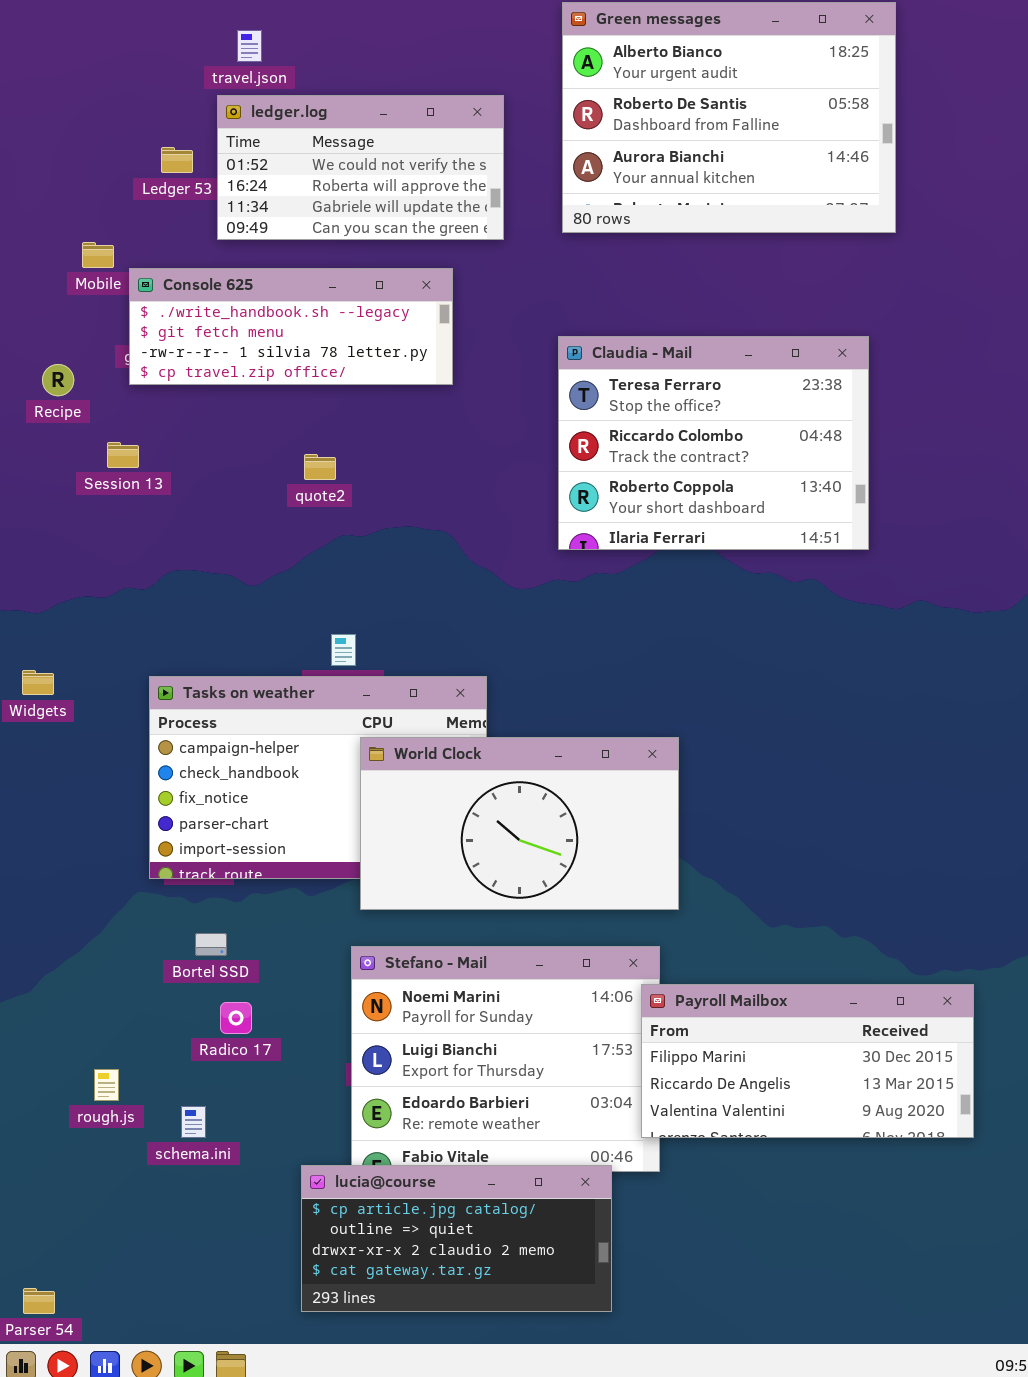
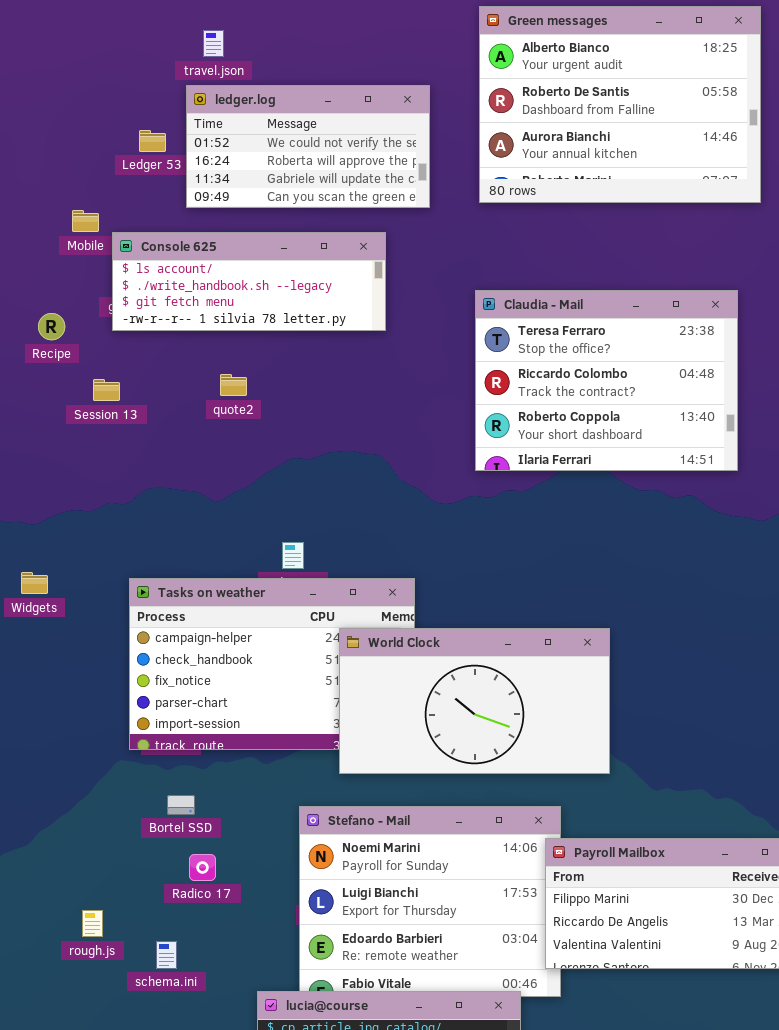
Console 625: [129,268,453,385] -> [112,232,386,331], scrolled up 1 row
quote2: [304,454,336,480] -> [220,374,247,396], moved
World Clock: [360,737,679,910] -> [339,628,610,774], moved

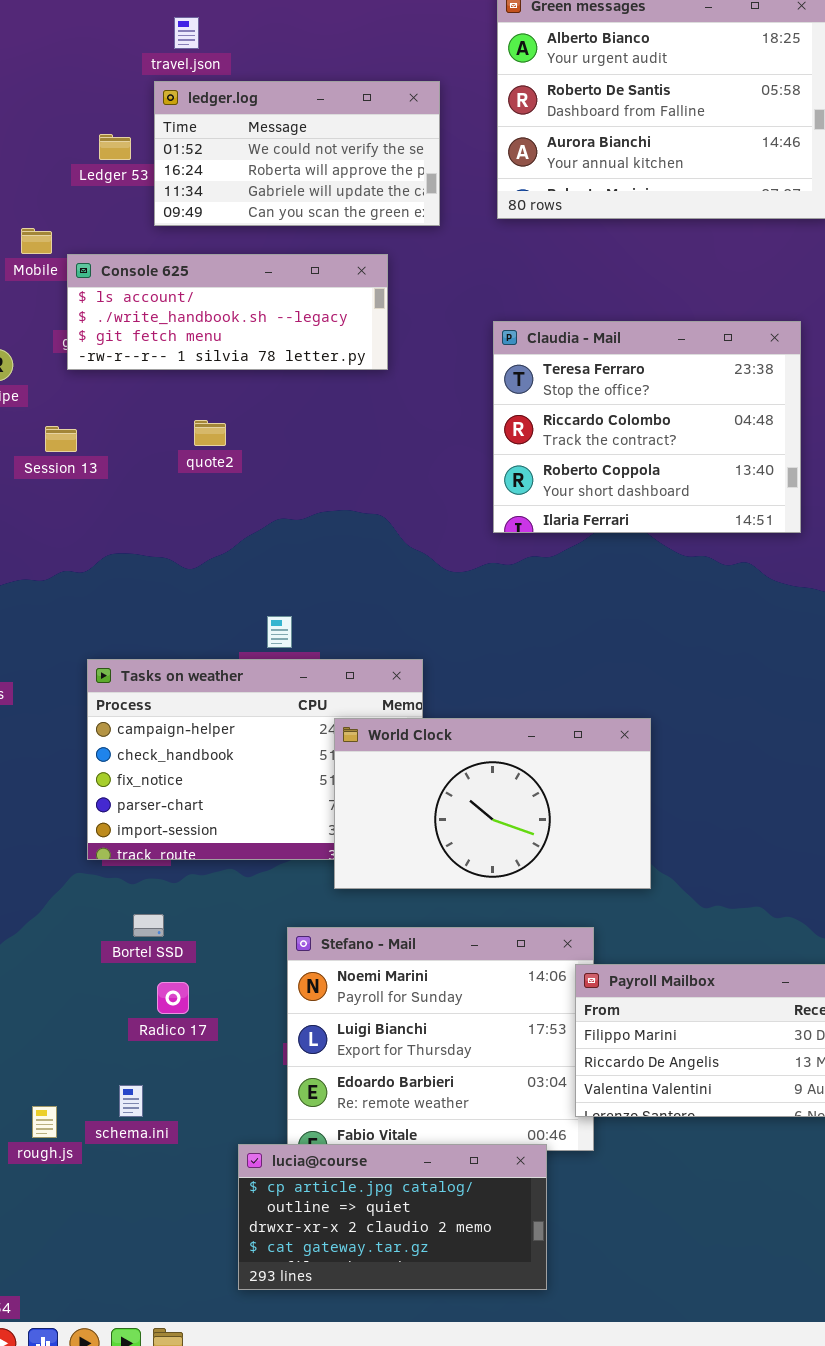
rough.js: [82,910,103,937] -> [32,1106,57,1138], moved

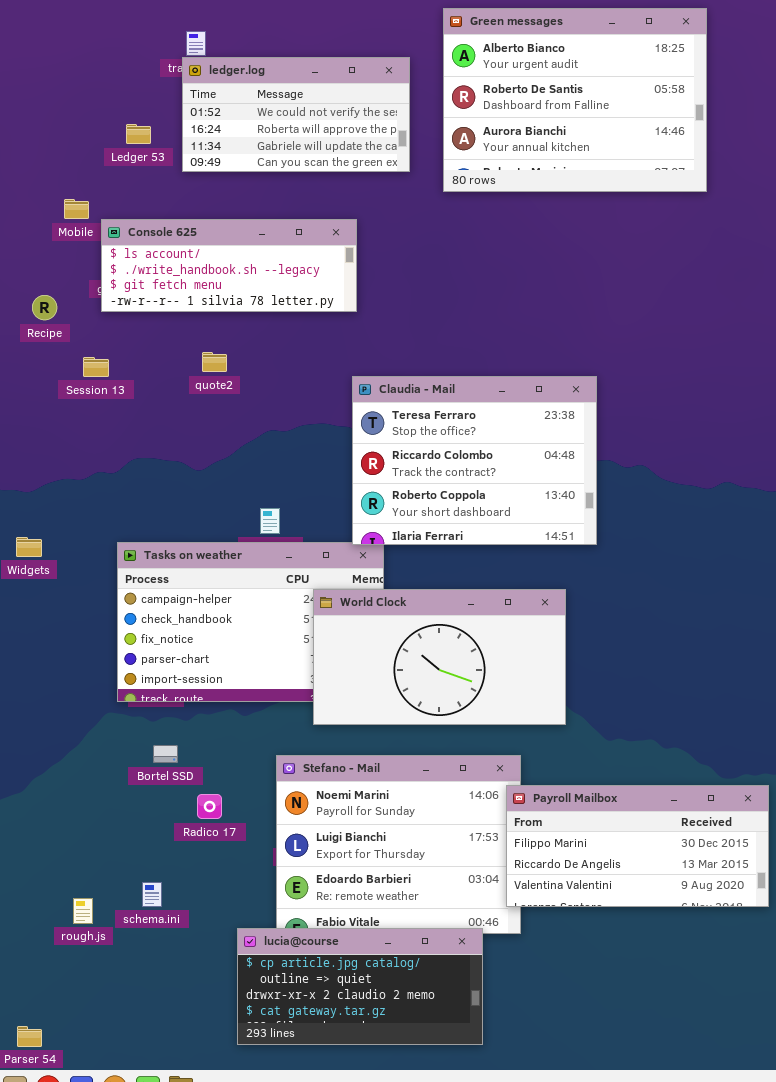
ledger.log: [154,81,440,226] -> [182,57,410,172], moved
Claudia - Mail: [493,321,801,533] -> [352,376,597,545], moved
Radico 17: [157,982,189,1014] -> [197,794,222,819], moved

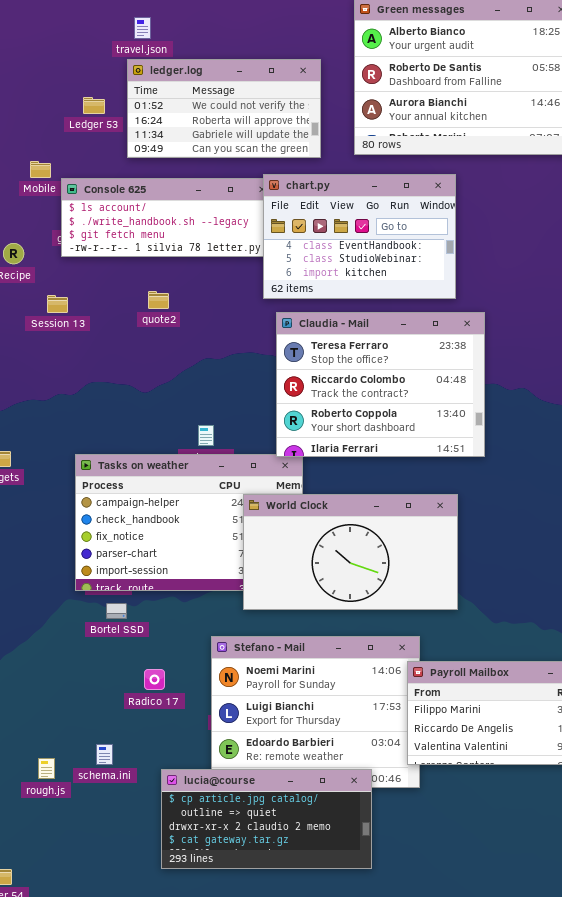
ledger.log: [182,57,410,172] -> [127,59,321,158], moved
chart.py: none -> [263,174,456,299], opened
Bortel SSD: [153,745,178,763] -> [106,603,127,619], moved
lucia@course: [237,928,483,1045] -> [161,769,372,869], moved

